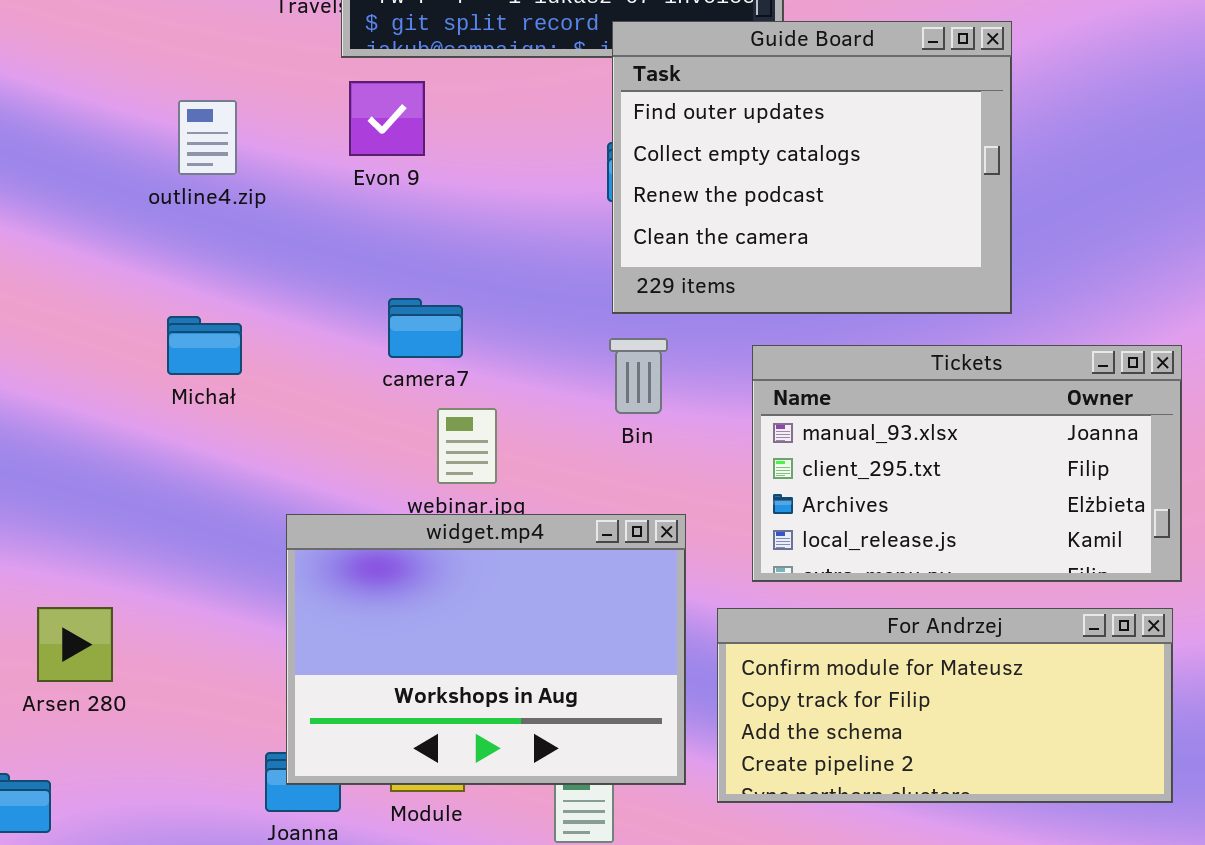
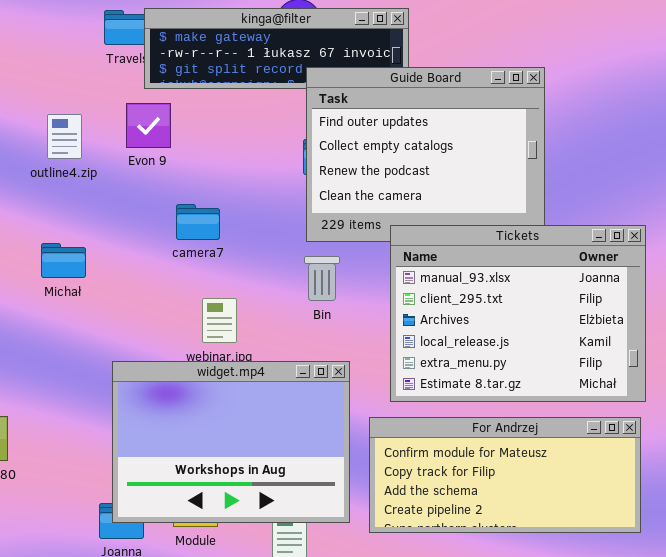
Evon 9: [349,81,425,156] -> [126,103,171,148], moved
camera7: [388,298,463,358] -> [176,204,220,240], moved
Tickets: [752,345,1182,582] -> [390,225,646,402], resized

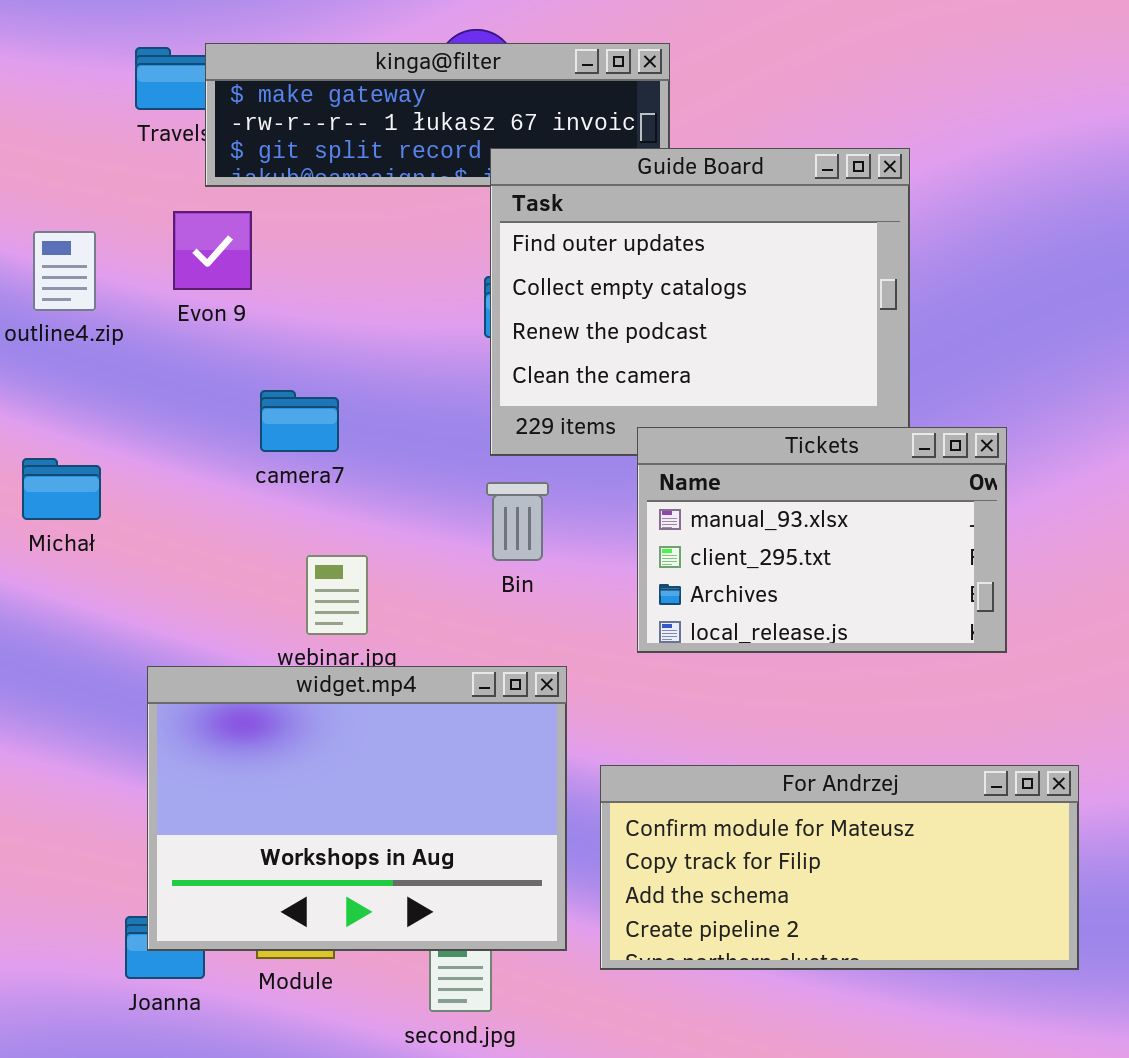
Tickets: [390,225,646,402] -> [637,427,1007,653], resized

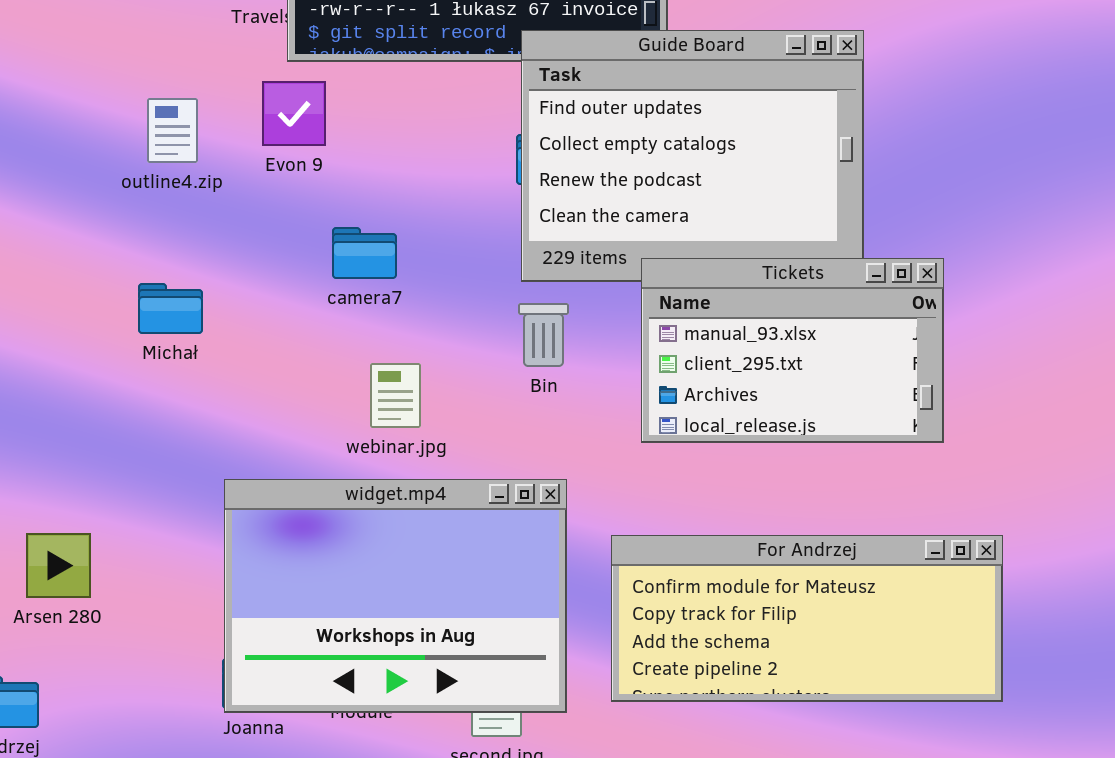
widget.mp4: [147,666,567,951] -> [224,479,567,713], moved

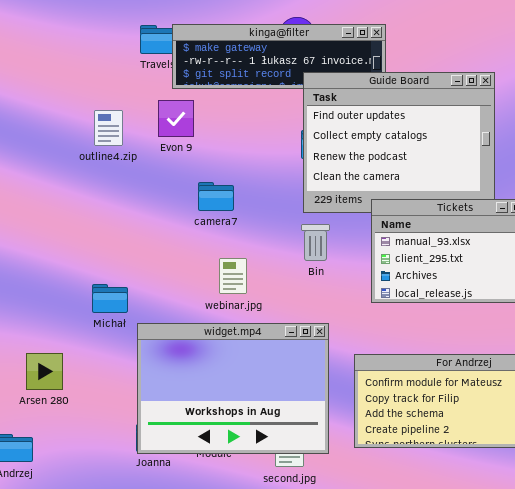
Michał: [138,283,203,334] -> [92,284,128,313], moved

